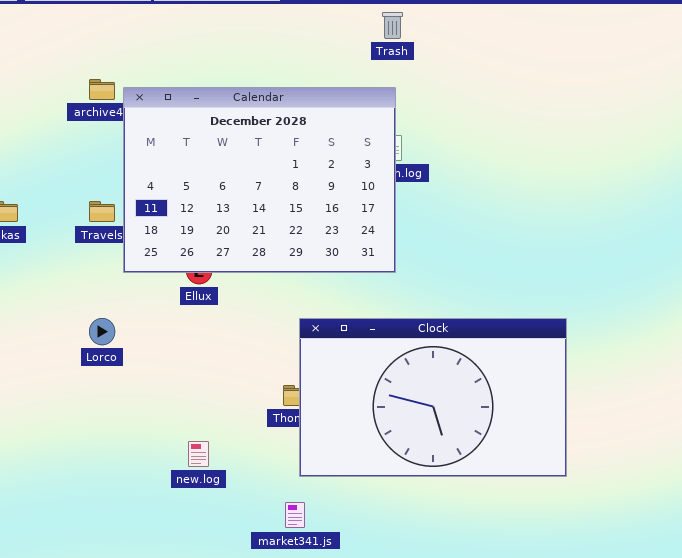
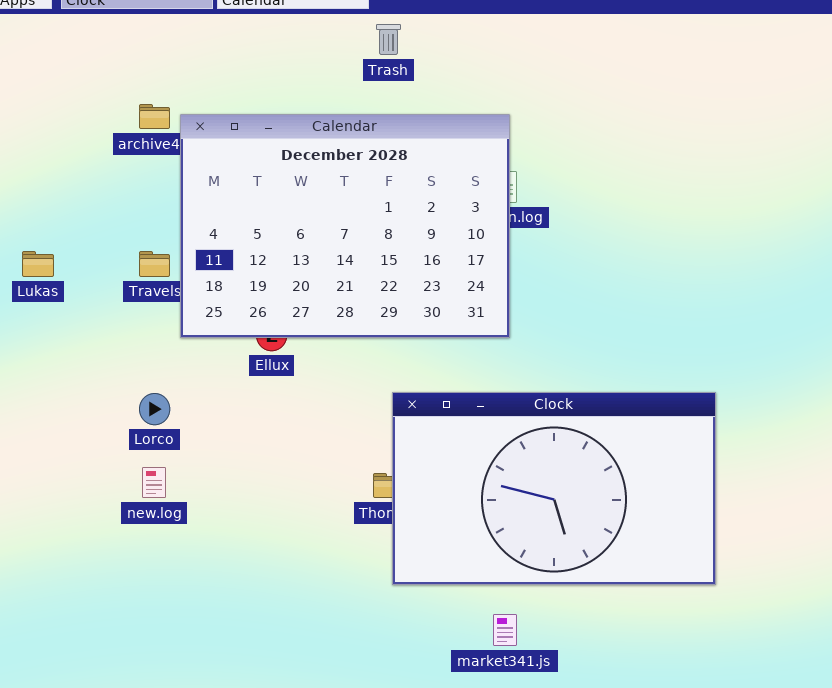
Trash: [382,12,403,39] -> [376,24,401,55], moved
new.log: [188,441,209,467] -> [142,467,166,498], moved
market341.js: [285,502,305,528] -> [493,614,517,646], moved

